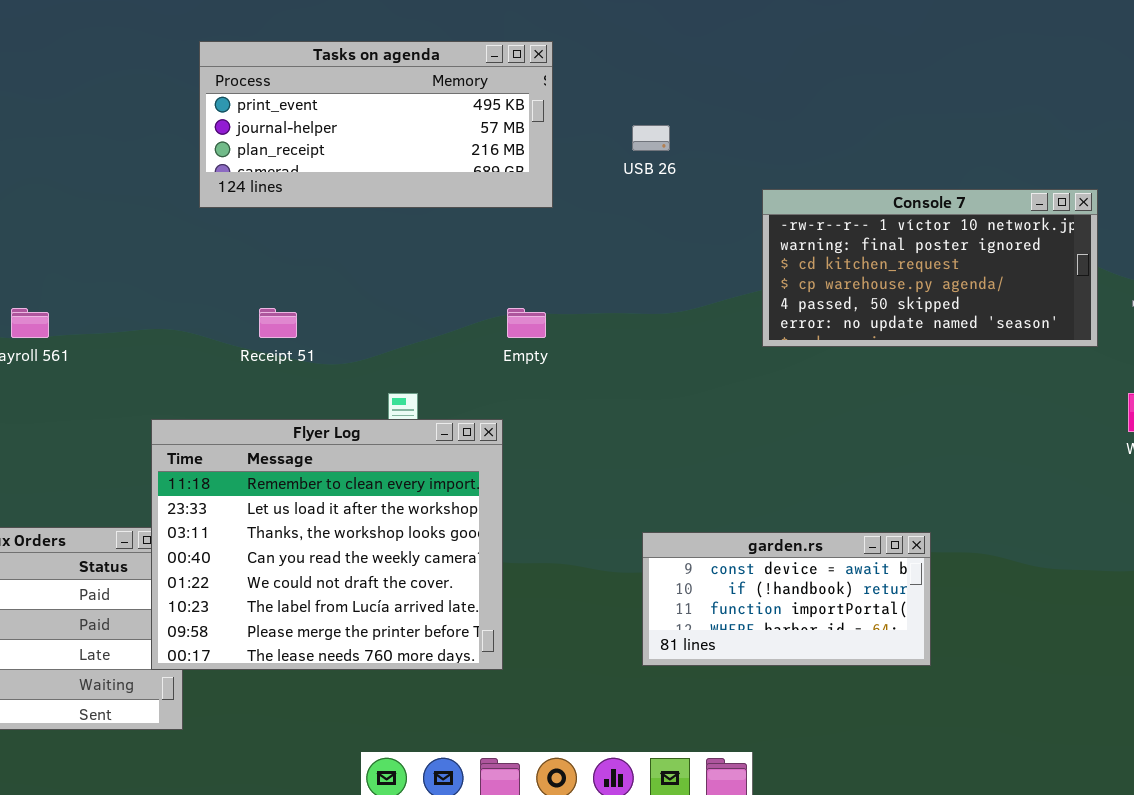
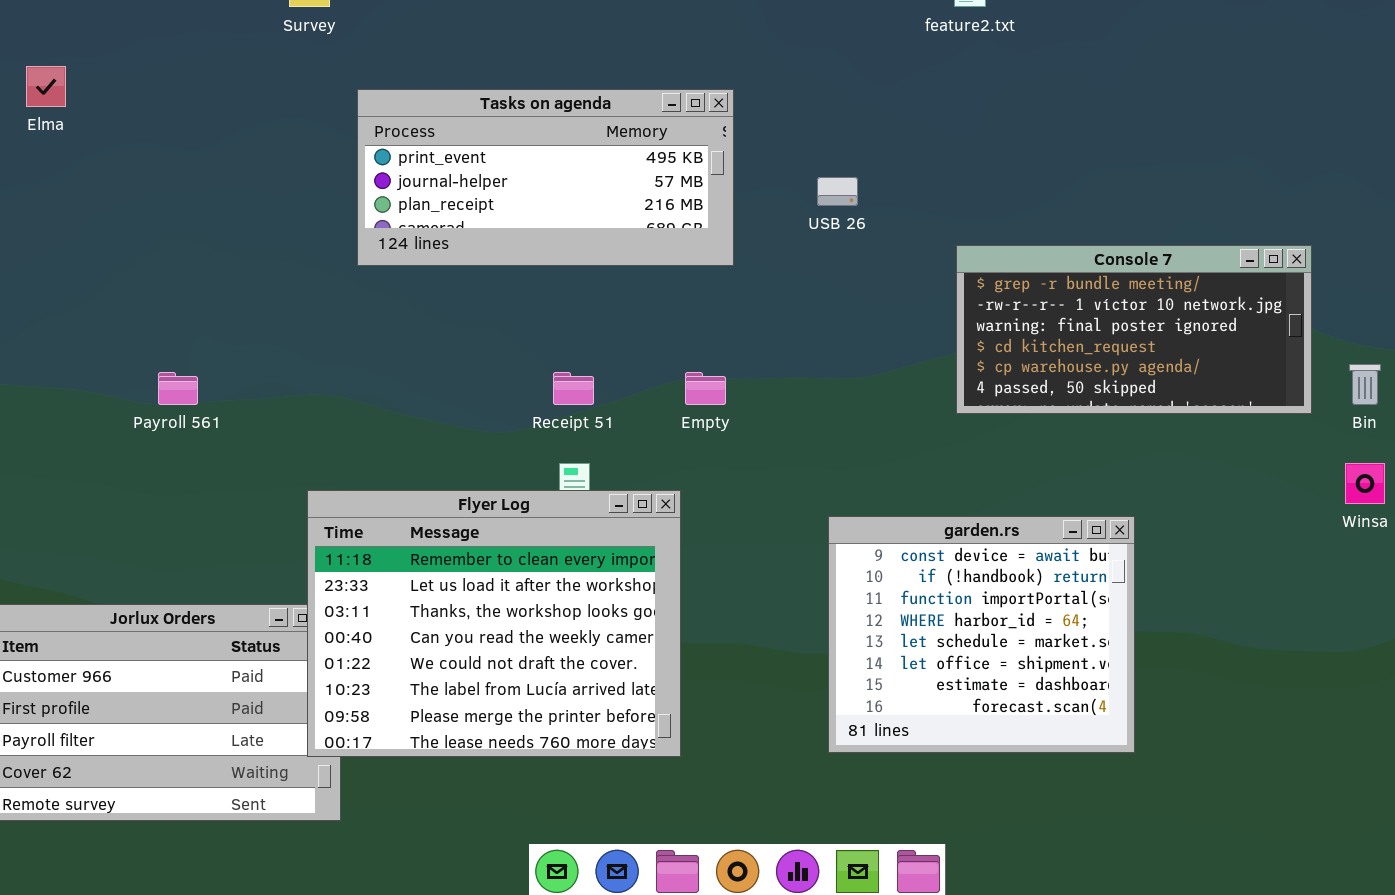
Console 7: [762,189,1098,347] -> [956,245,1312,414], scrolled up 1 row
Receipt 51: [259,308,297,338] -> [553,372,594,405], moved
garden.rs: [642,532,931,666] -> [828,516,1135,753], resized

